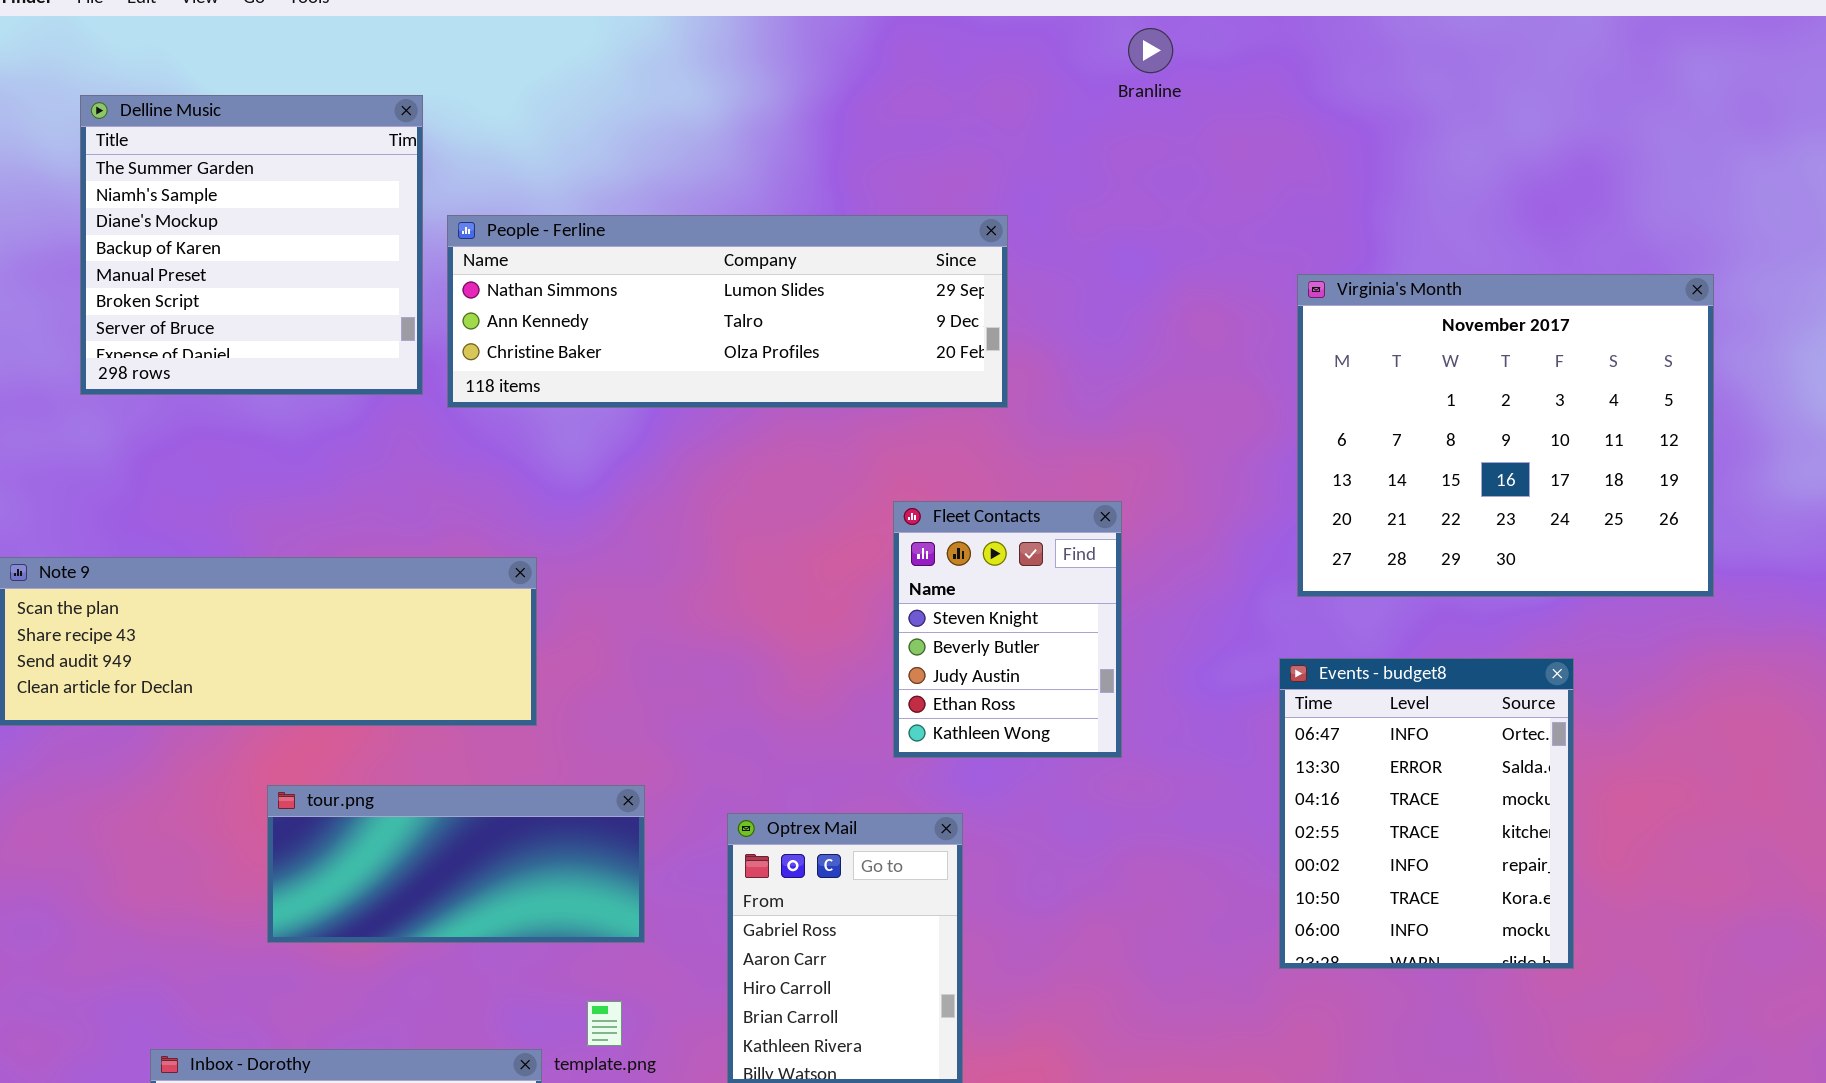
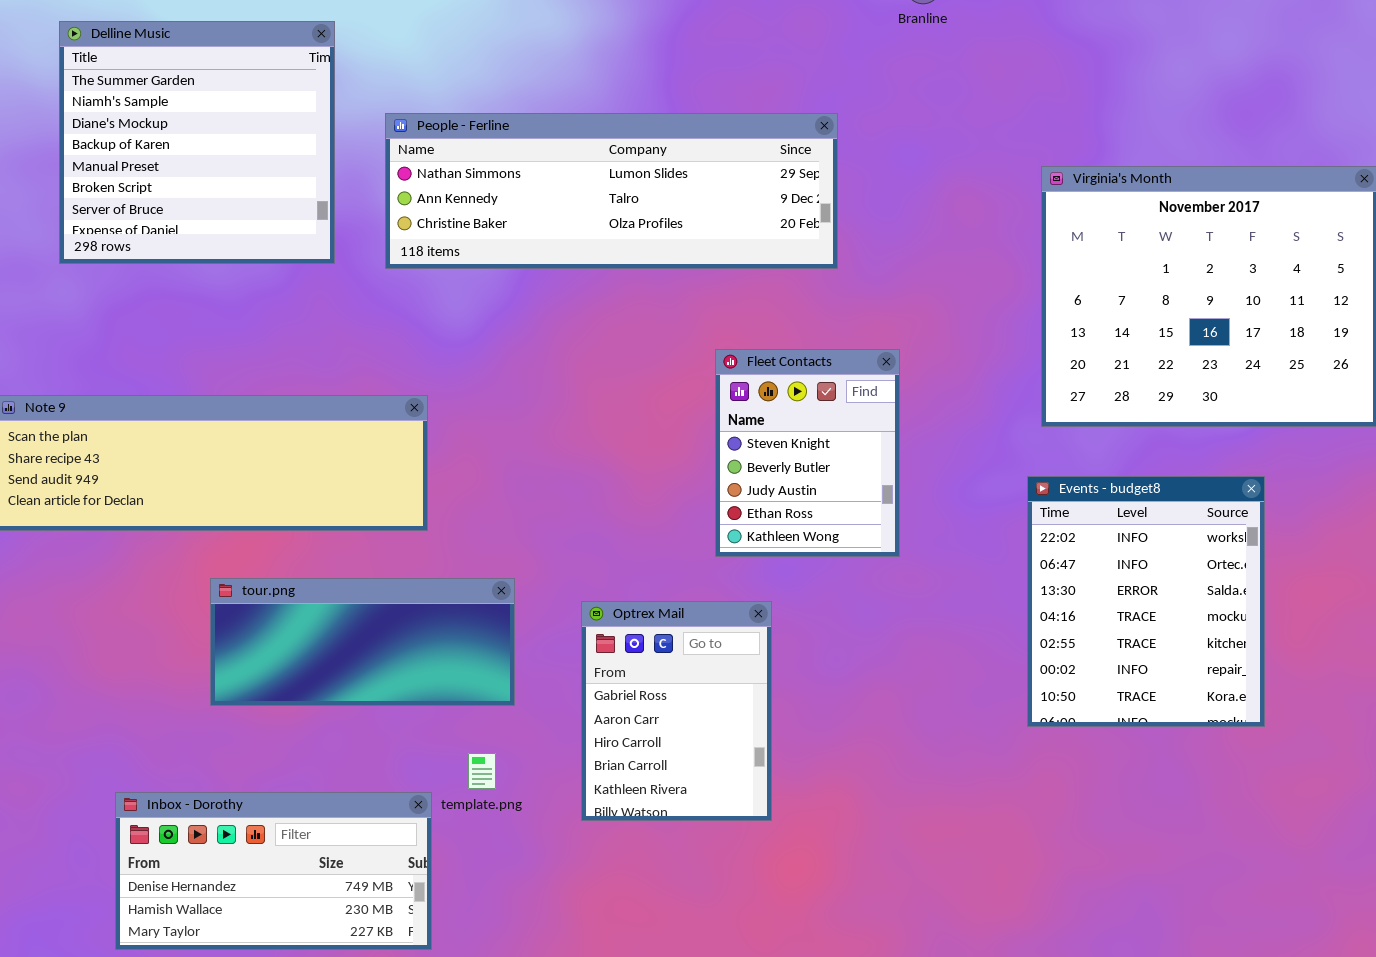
People - Ferline: [447,215,1008,408] -> [385,113,838,269], moved
Events - budget8: [1279,658,1574,969] -> [1027,476,1265,727], scrolled up 1 row

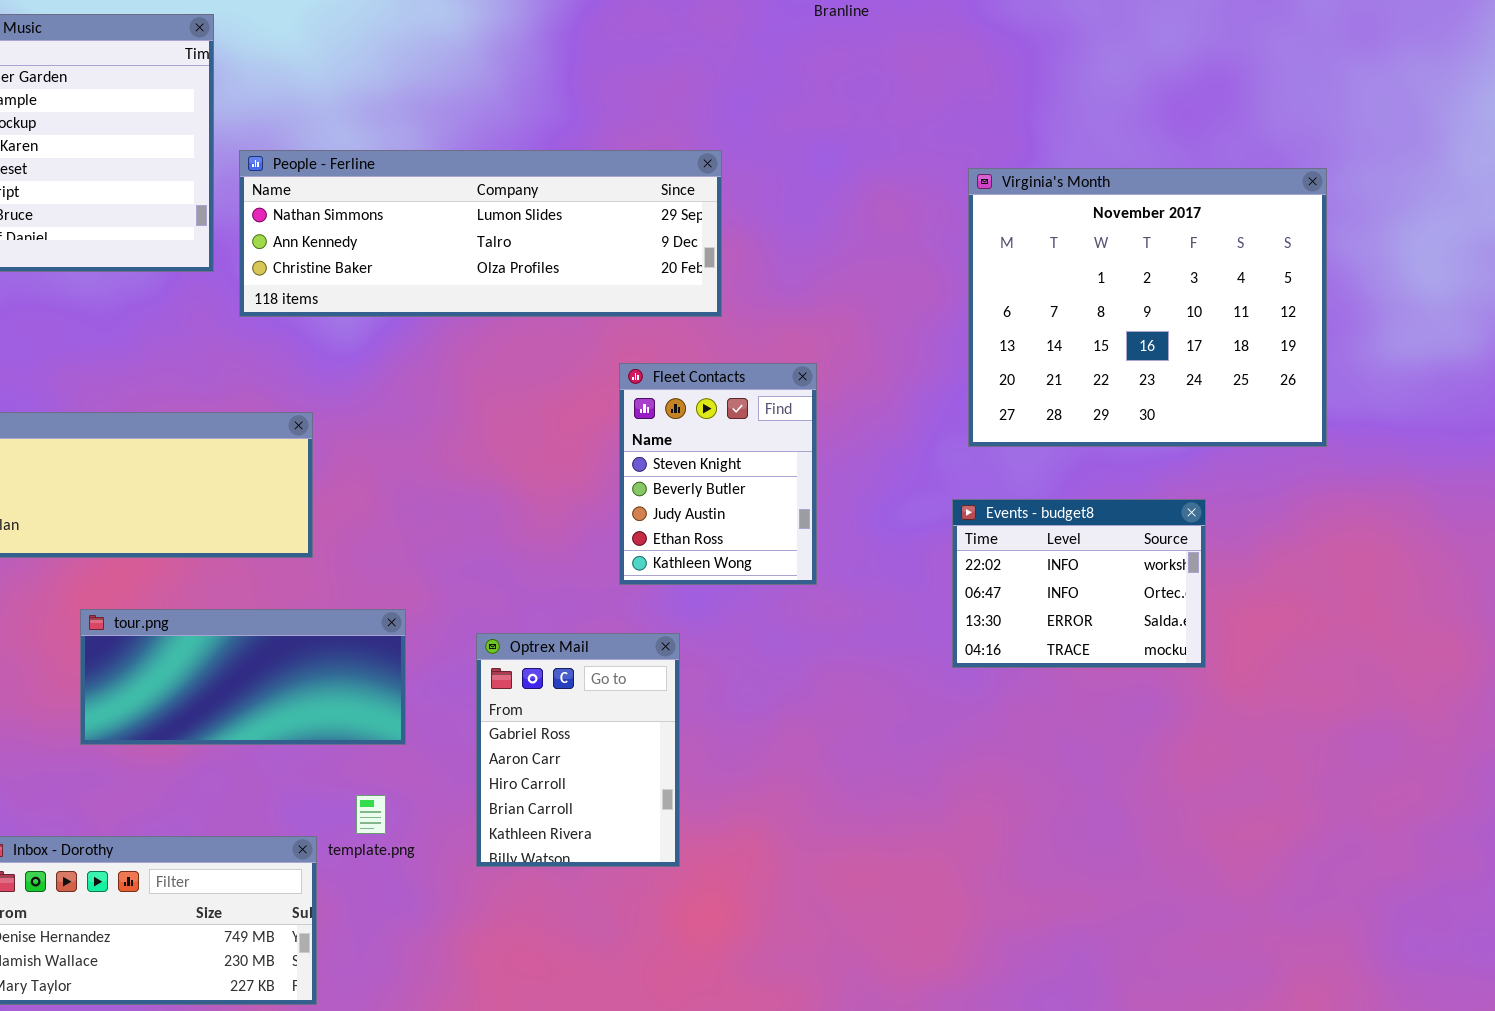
People - Ferline: [385,113,838,269] -> [239,150,722,317], moved
Events - budget8: [1027,476,1265,727] -> [952,499,1206,668], resized

